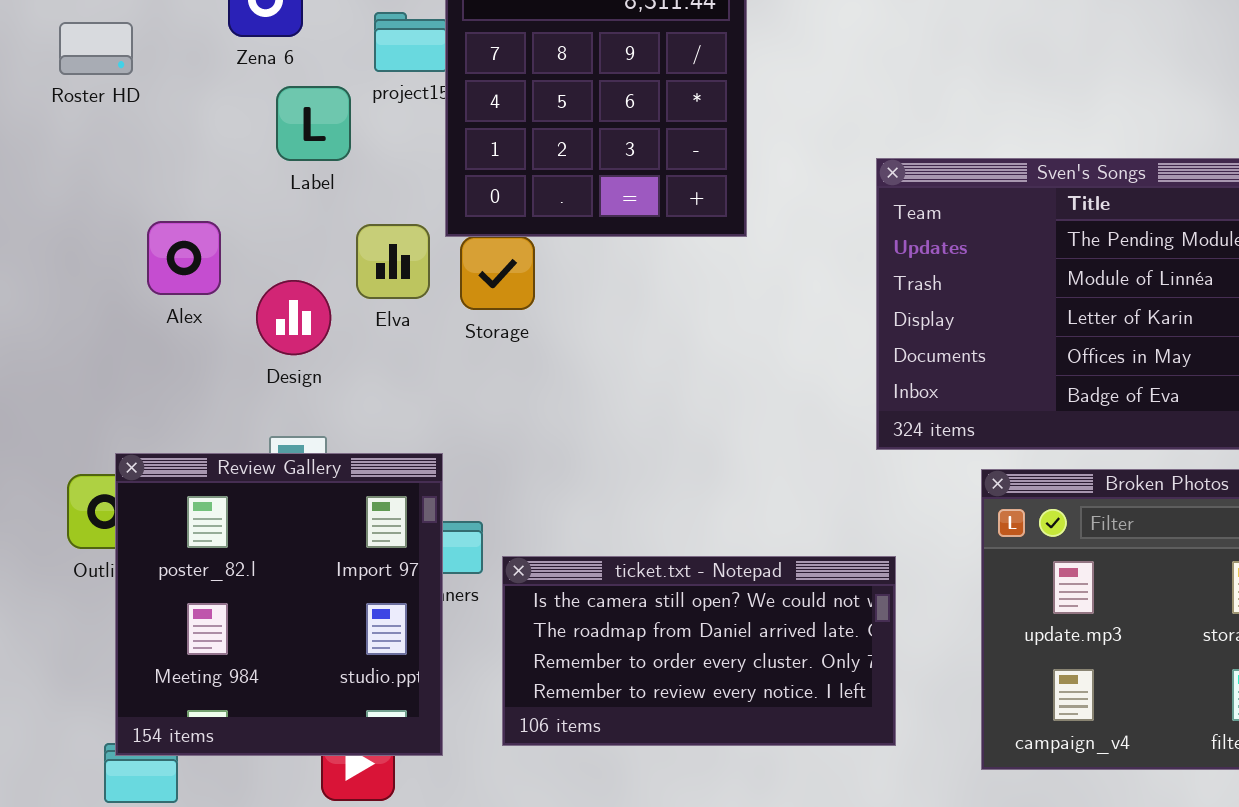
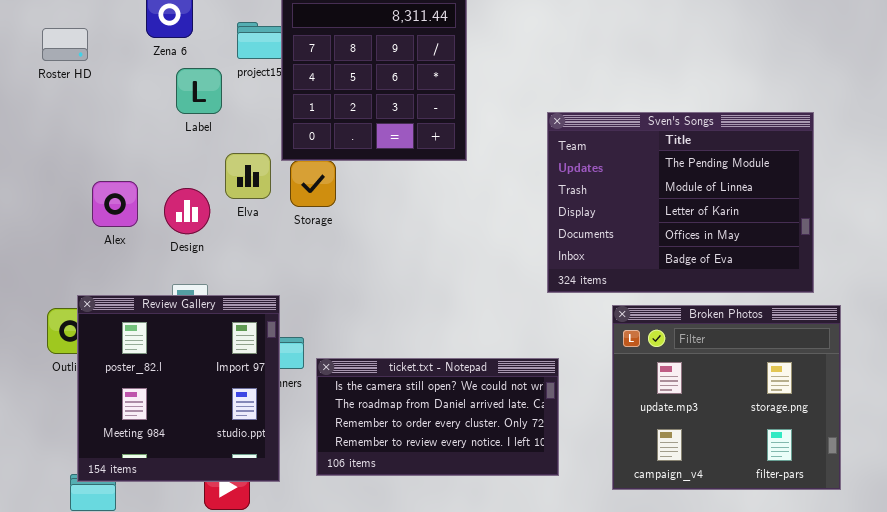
Alex: [147,221,221,295] -> [92,181,138,227], moved

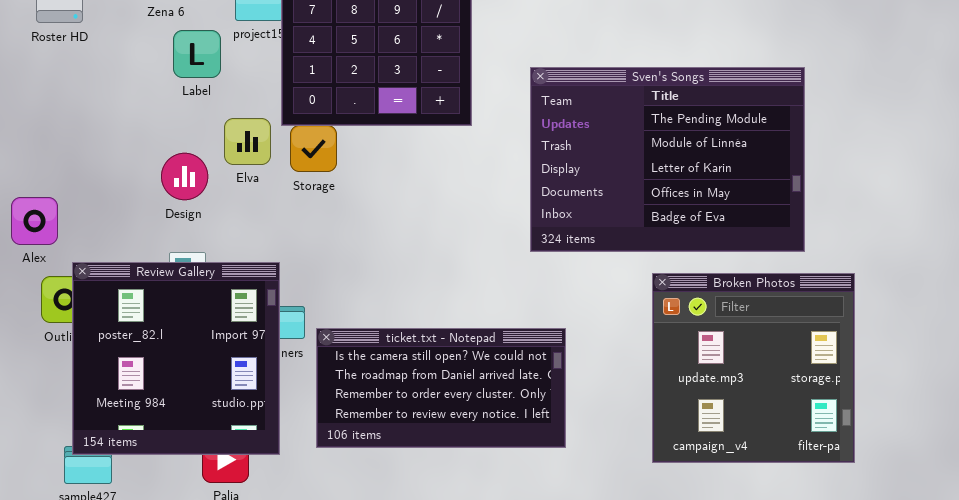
Sven's Songs: [547,112,814,293] -> [530,67,805,252], moved
Alex: [92,181,138,227] -> [11,197,58,245], moved
Broken Photos: [612,305,841,490] -> [652,273,855,463], resized

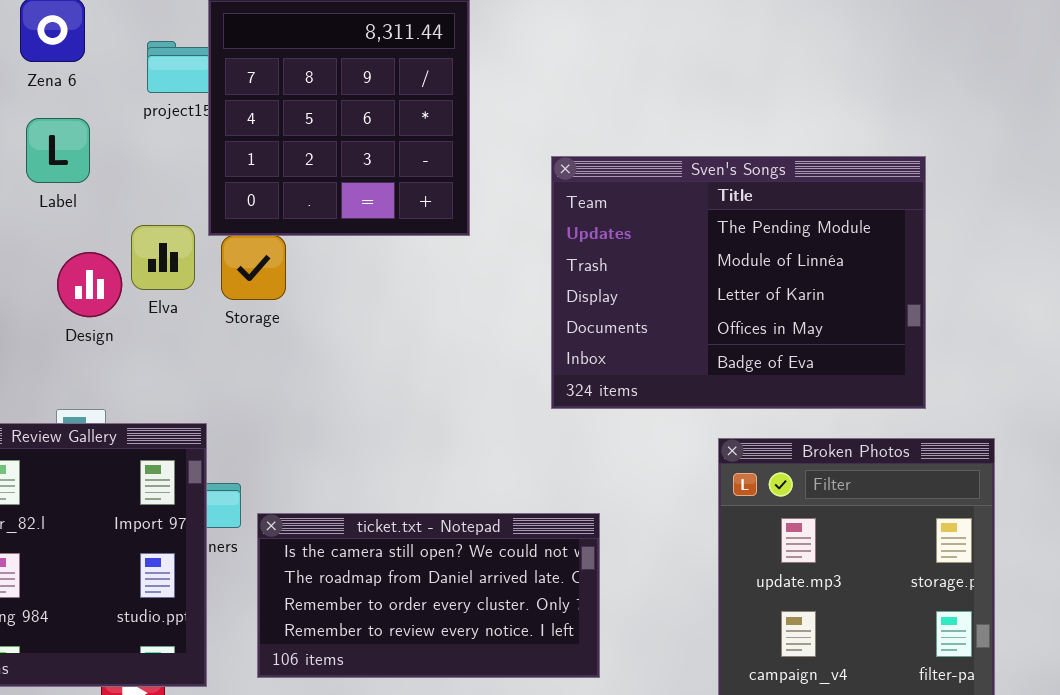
Label: [173,30,221,78] -> [26,118,90,183], moved
Design: [161,153,208,200] -> [57,252,122,317], moved

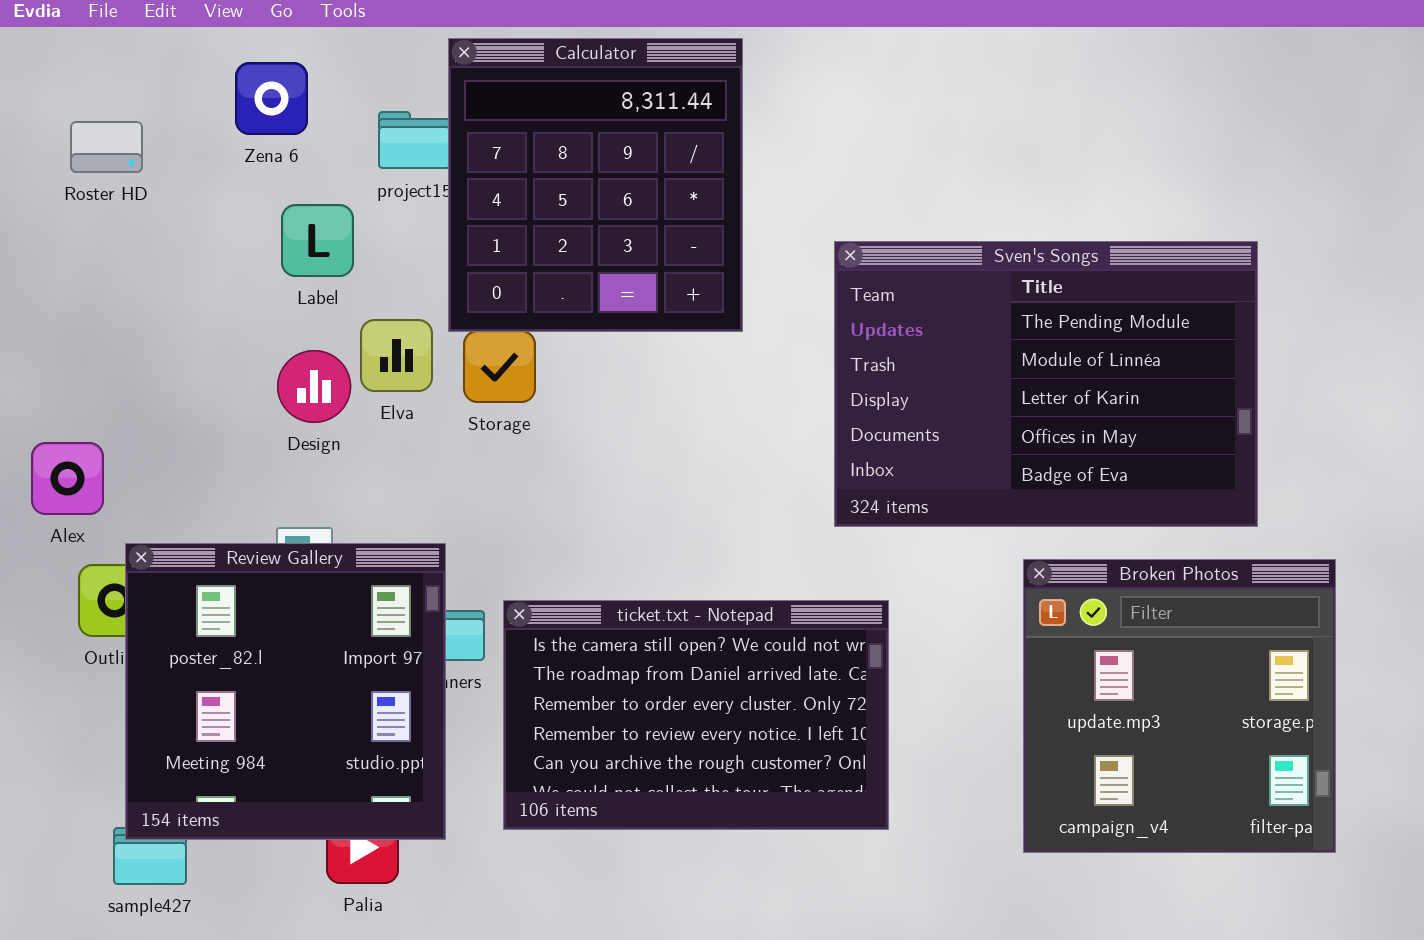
Label: [26,118,90,183] -> [281,204,354,277], moved
ticket.txt - Notepad: [257,513,600,678] -> [503,600,889,830], resized

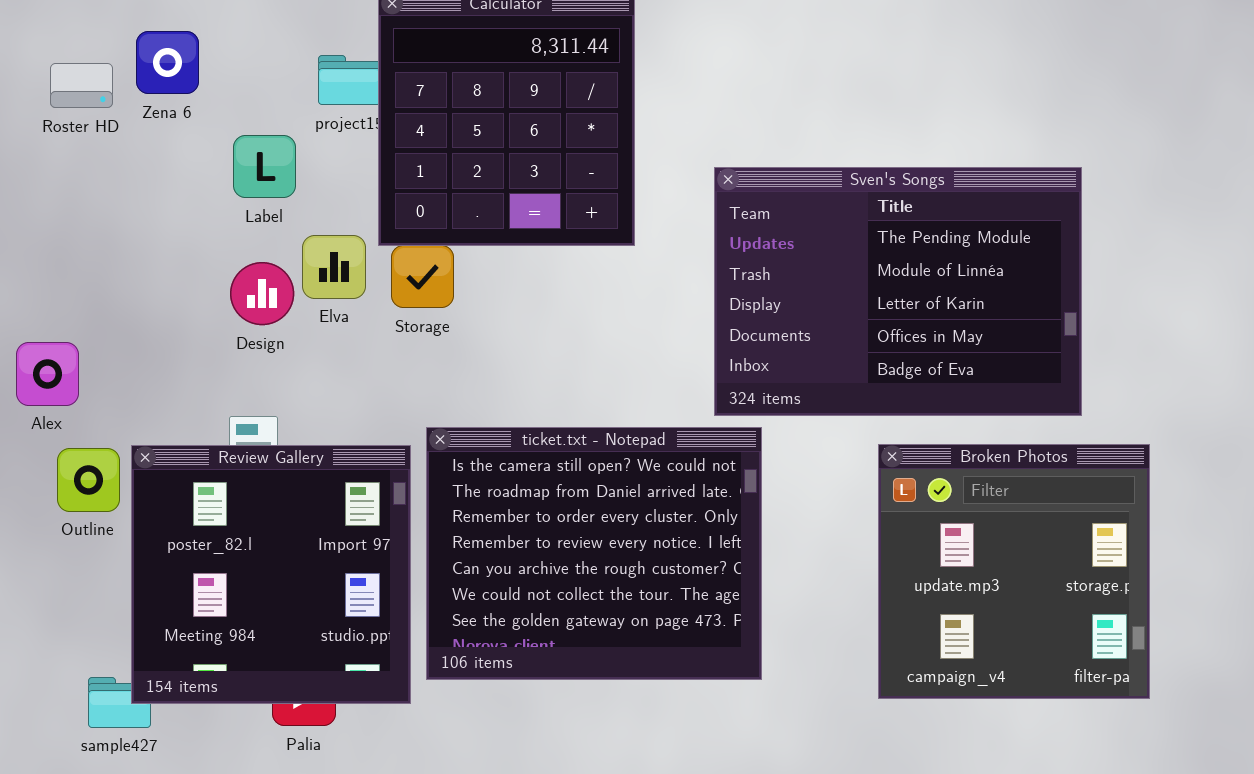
Zena 6: [235,62,308,135] -> [136,31,199,94], moved
Review Gallery: [125,543,446,840] -> [131,445,411,704], moved
ticket.txt - Notepad: [503,600,889,830] -> [426,427,762,680], resized

